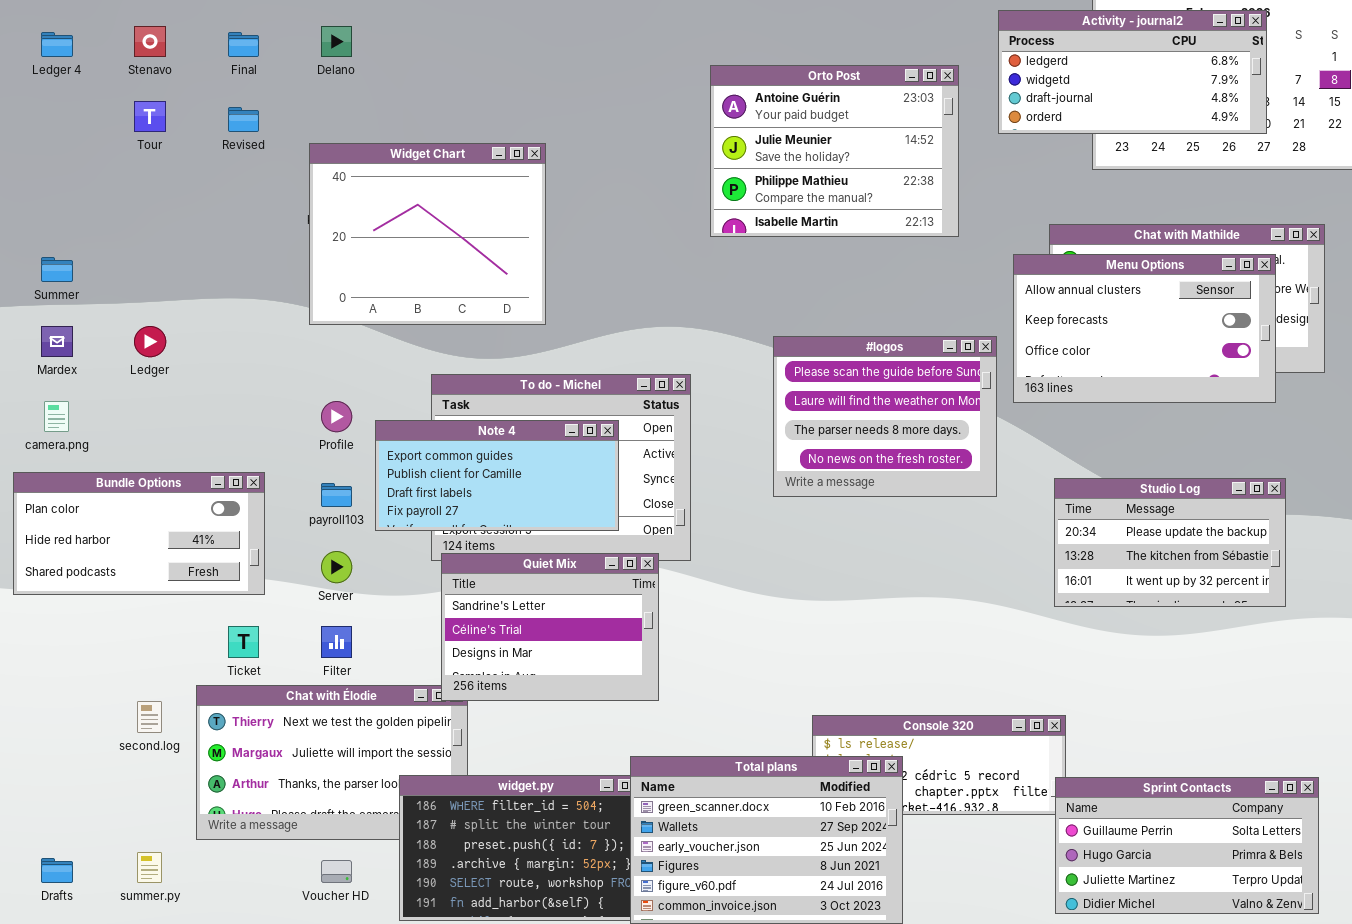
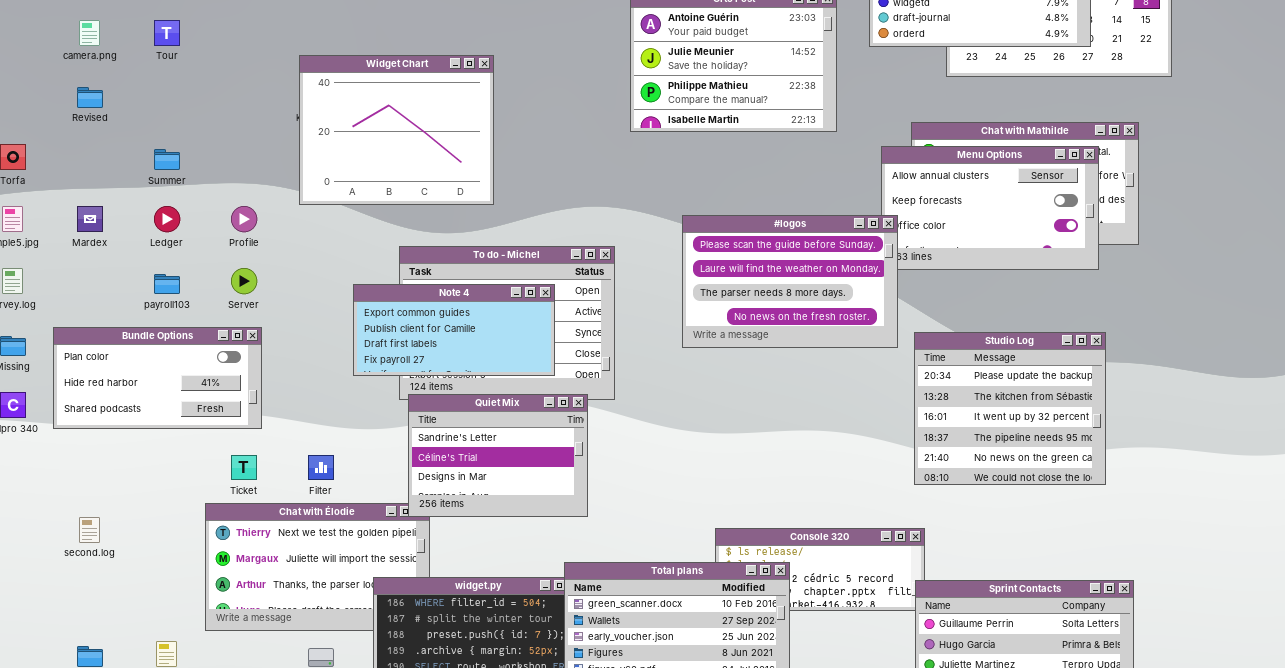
Revised: [228,107,259,132] -> [77,87,103,108], moved
Summer: [41,257,73,282] -> [154,149,180,170], moved
#logos: [773,336,997,497] -> [682,215,898,348], resized
camera.png: [44,401,69,432] -> [79,20,100,46], moved
Profile: [321,401,352,432] -> [231,206,257,232], moved
Studio Log: [1054,478,1286,607] -> [914,332,1106,485], resized
payroll103: [321,483,352,507] -> [154,274,180,294], moved
Server: [321,551,352,583] -> [231,268,257,294], moved
second.log: [137,701,162,733] -> [79,517,100,543], moved

